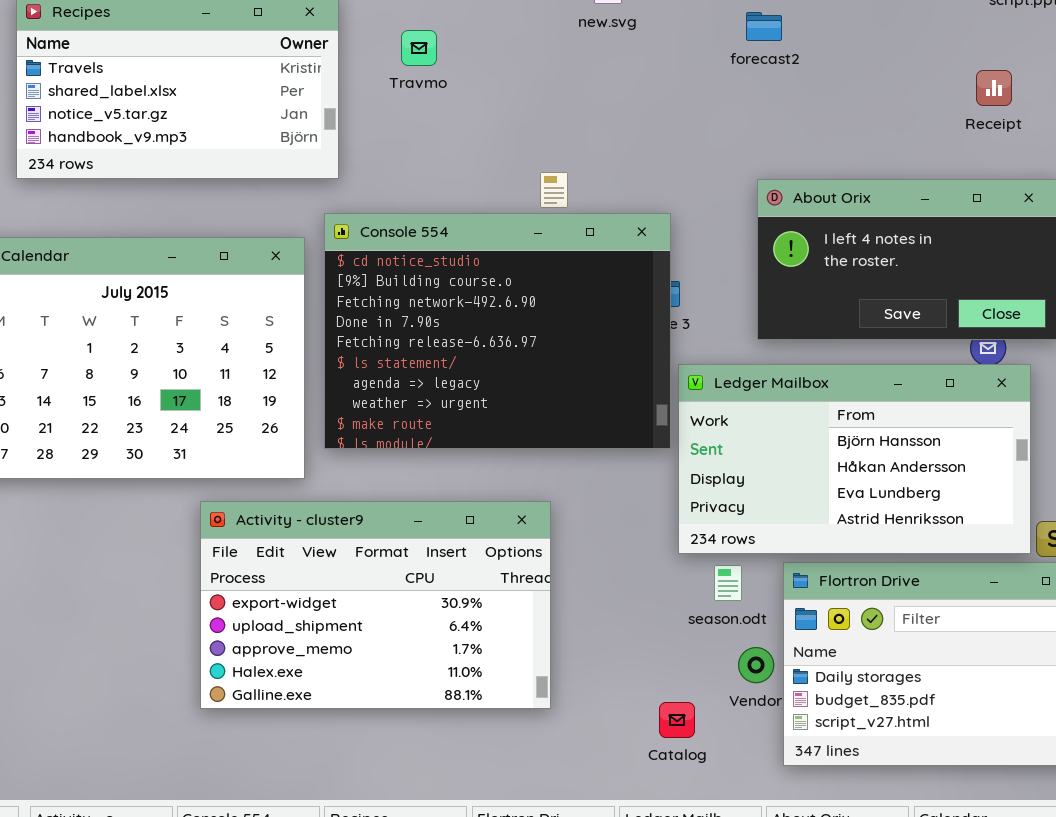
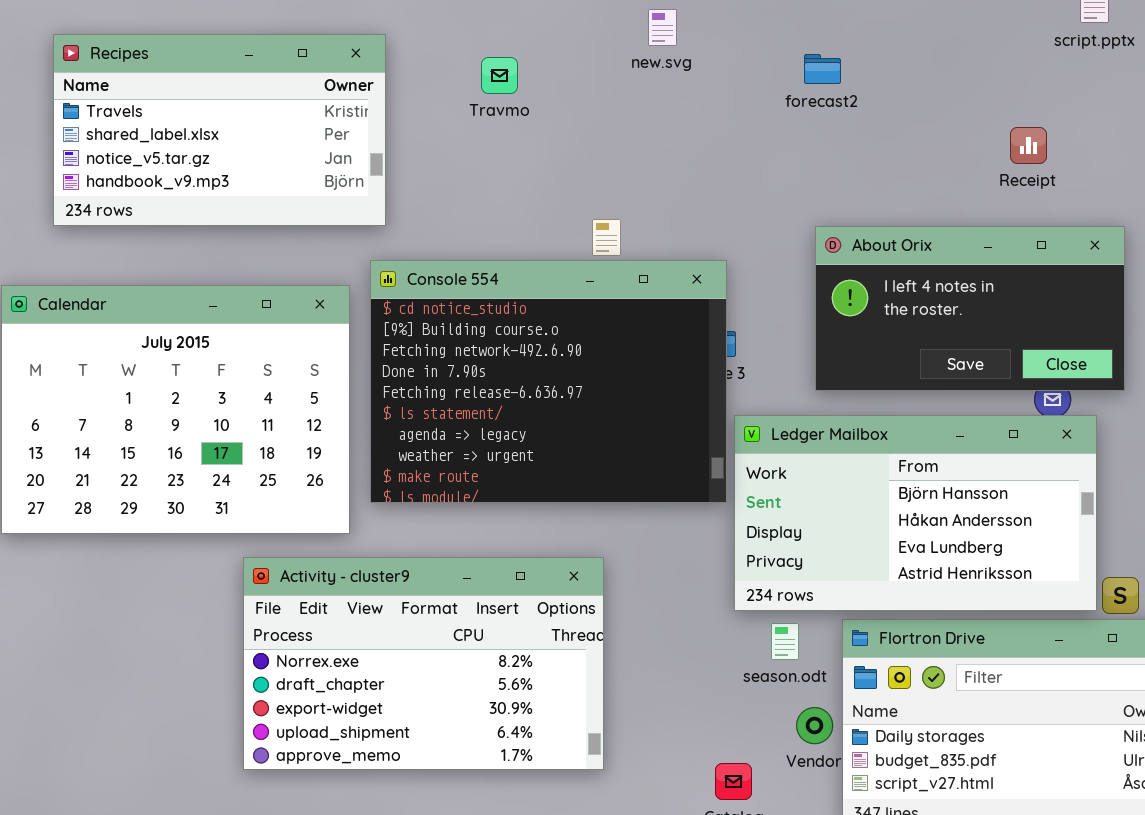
Travmo: [401,30,437,66] -> [481,57,518,94], moved
Receipt: [976,70,1012,106] -> [1010,127,1047,164], moved
Activity - cluster9: [200,501,551,709] -> [243,557,604,770], scrolled up 2 rows

